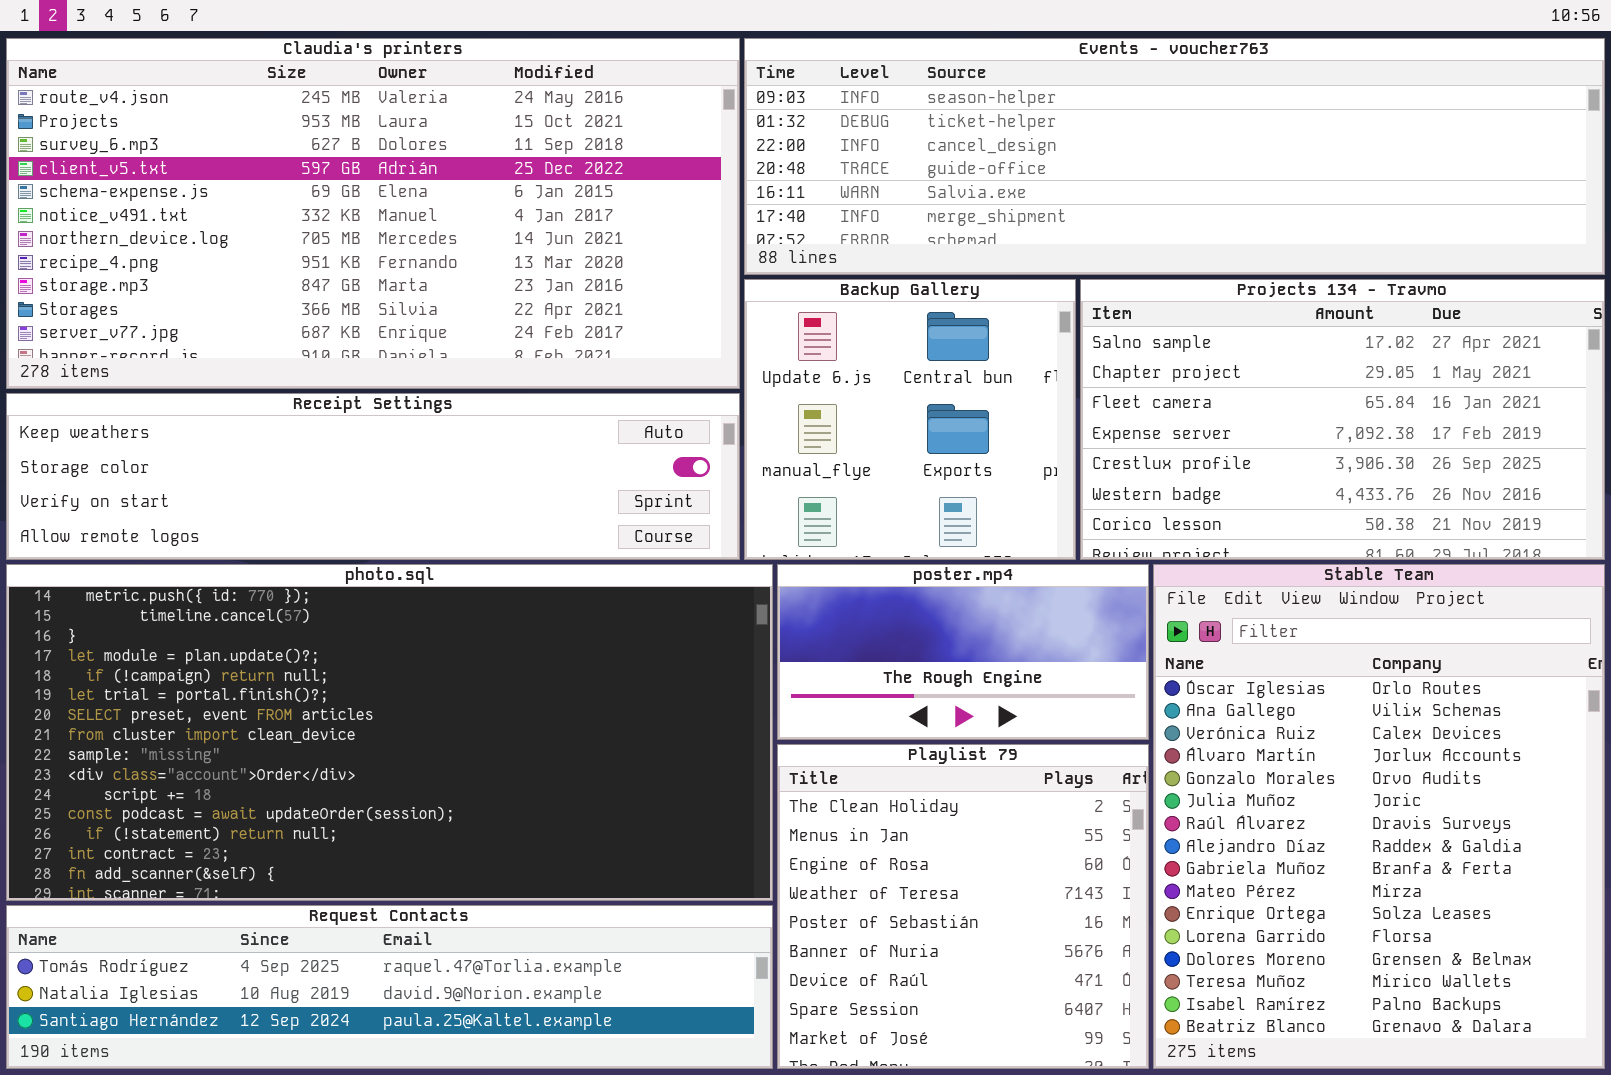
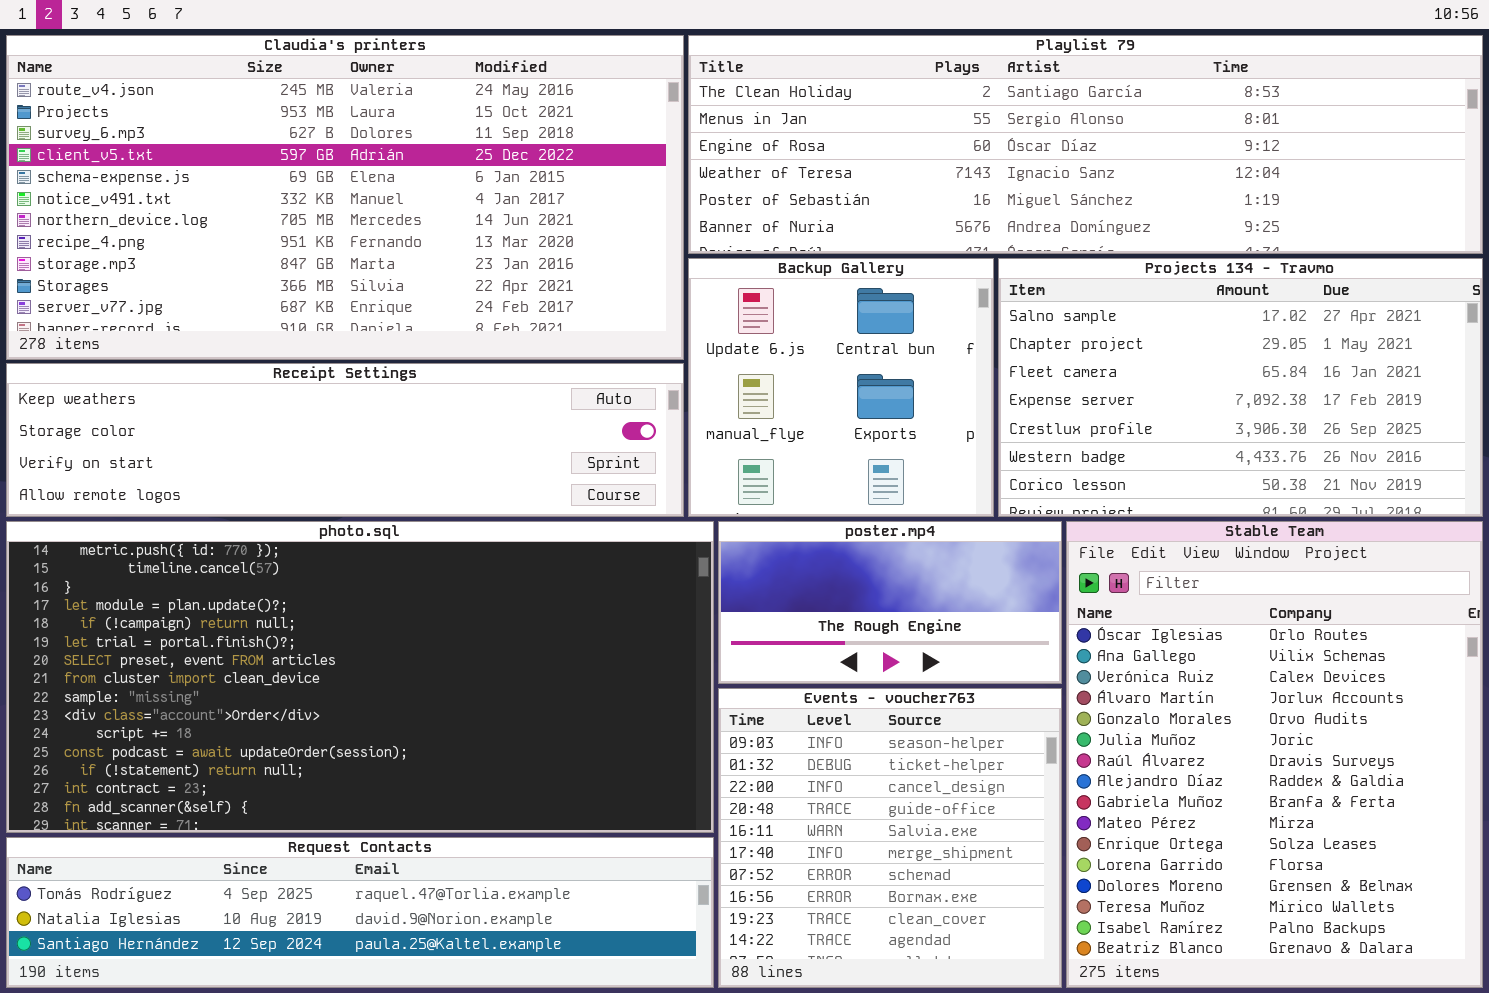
Events - voucher763: [744,38,1605,275] -> [718,688,1062,988], moved, resized
Playlist 79: [777,744,1149,1069] -> [688,35,1483,254], moved, resized

